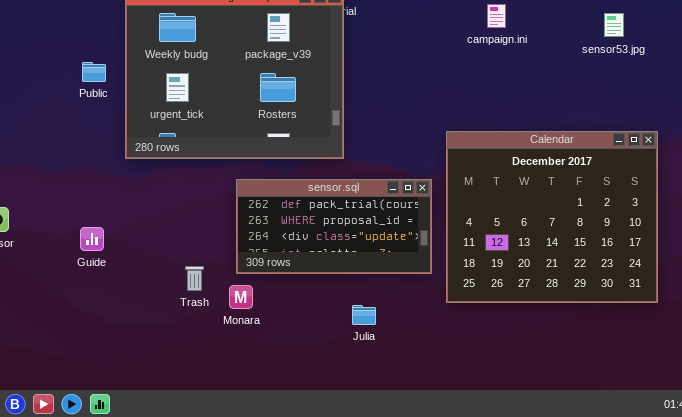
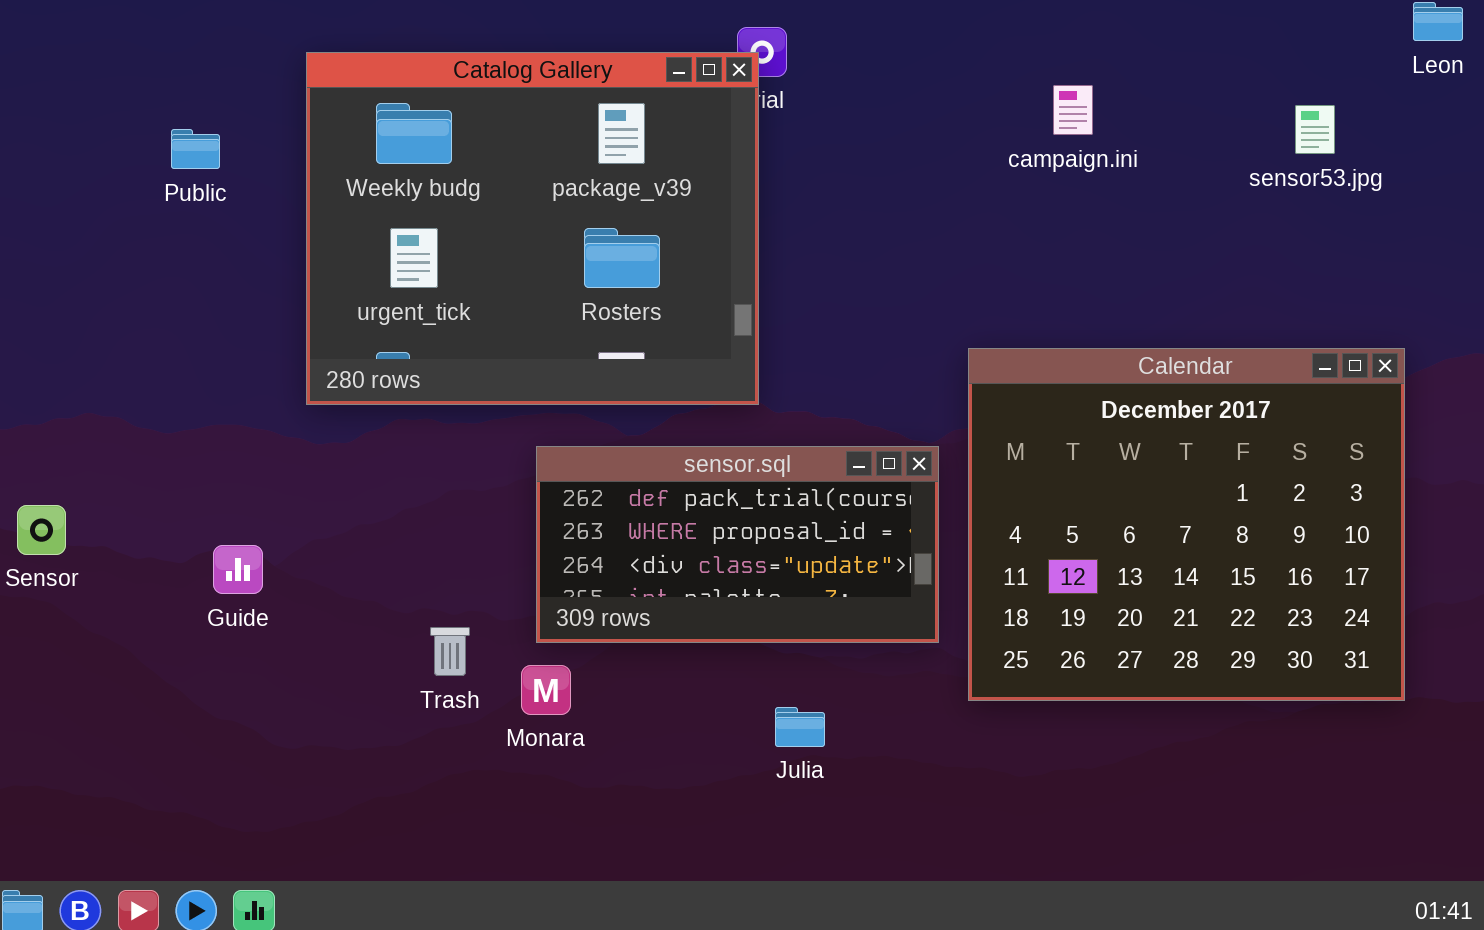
Public: [82,62,106,82] -> [171,129,220,169], moved

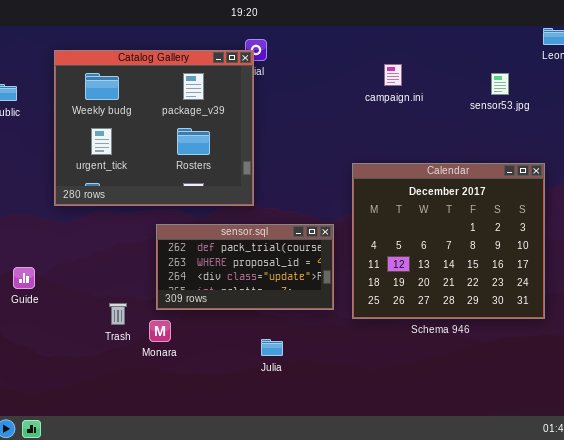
Calendar: [968,348,1405,701] -> [352,163,545,319], moved

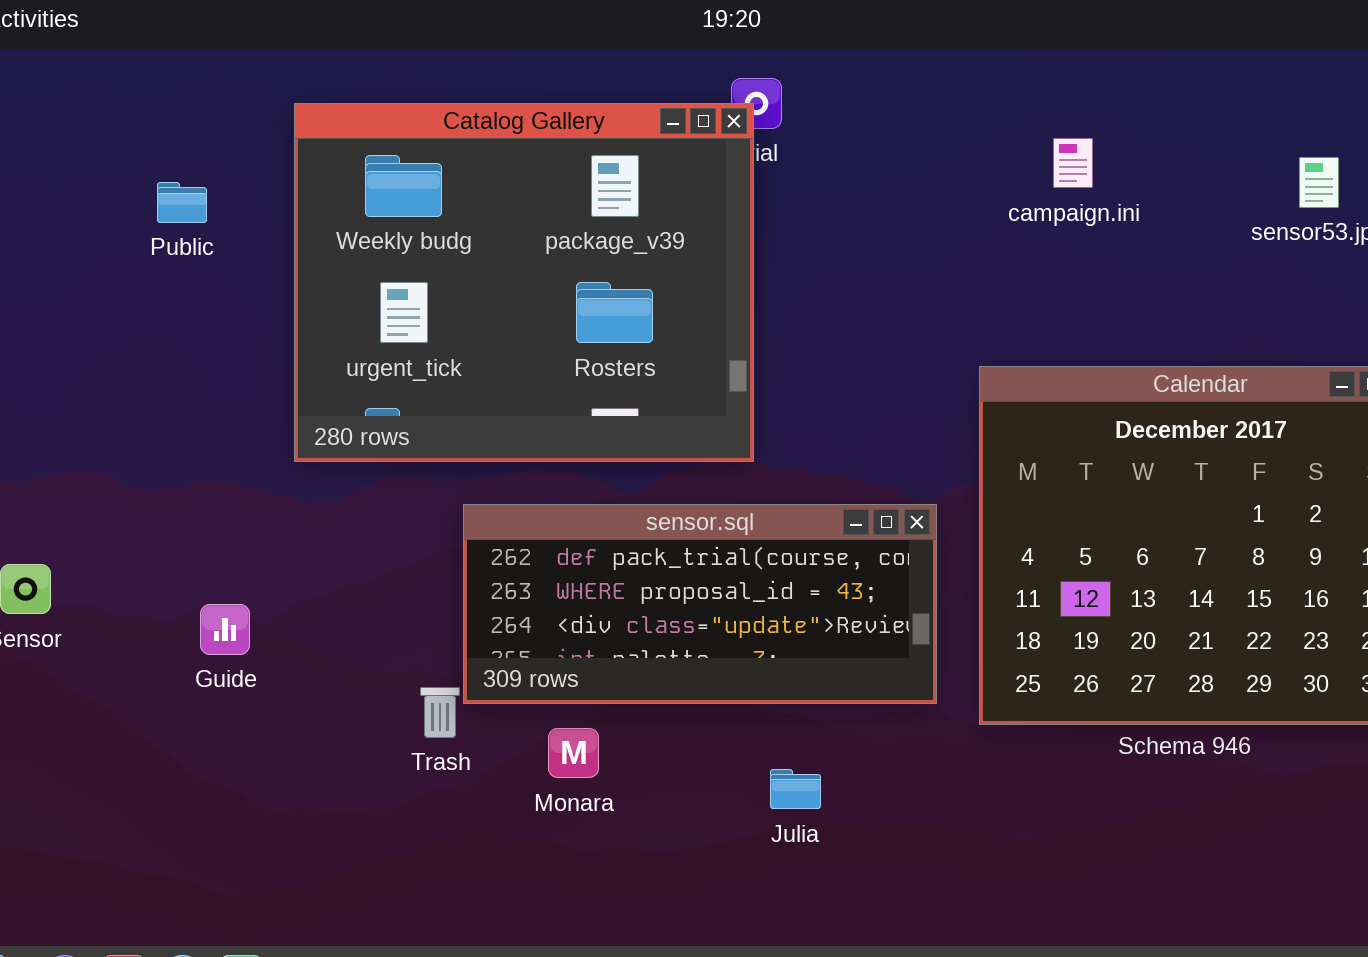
sensor.sql: [156,224,334,310] -> [463,504,937,704], resized
Monara: [149,320,171,342] -> [548,728,599,778], moved

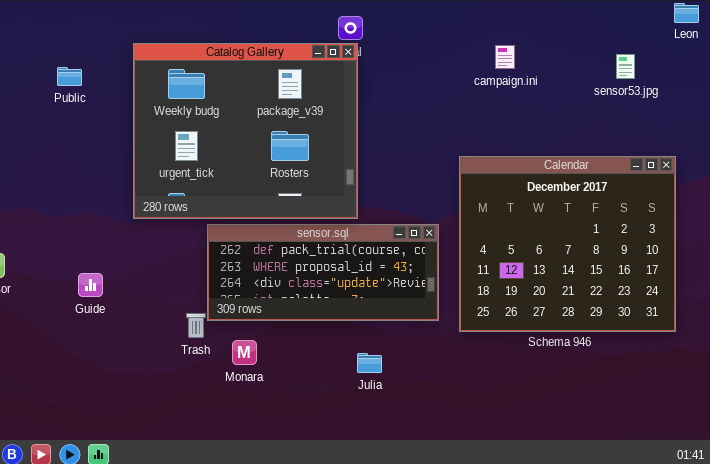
Catalog Gallery: [294,103,754,462] -> [133,43,358,219], moved
Monara: [548,728,599,778] -> [232,340,257,365], moved

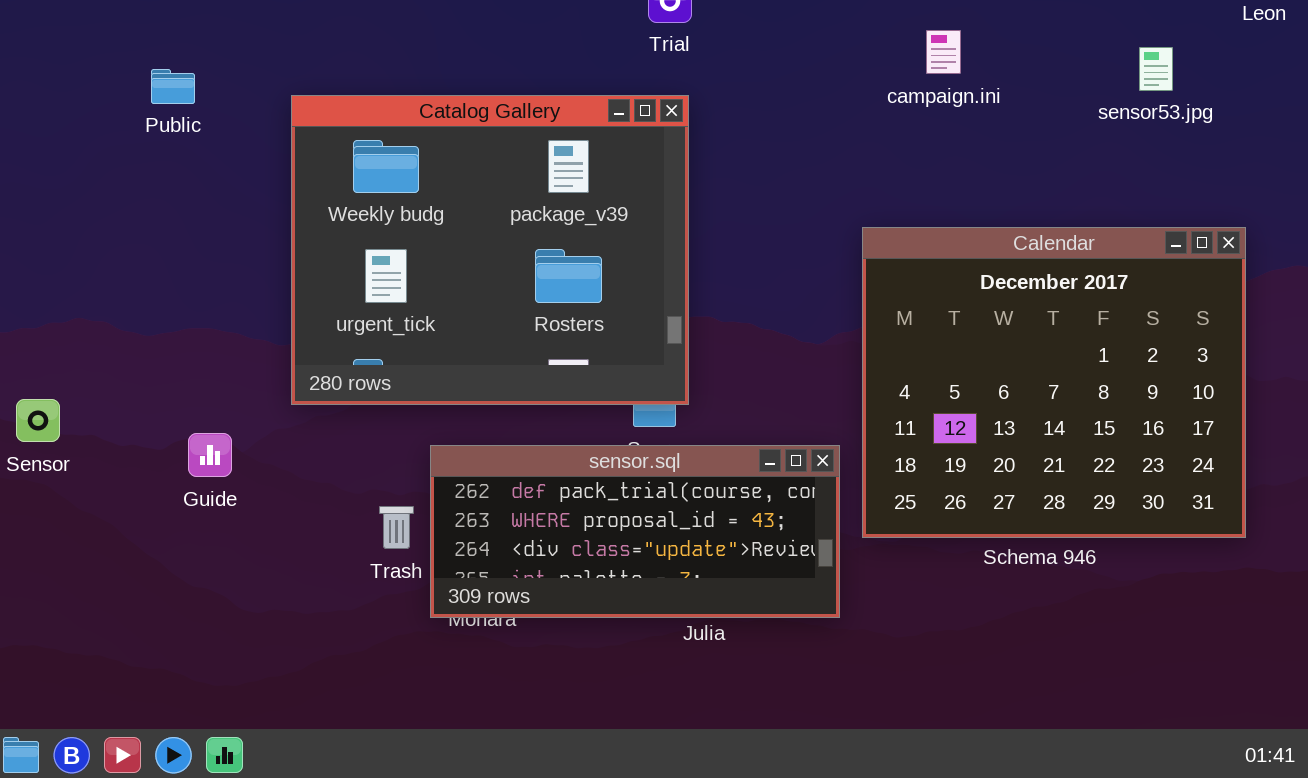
Catalog Gallery: [133,43,358,219] -> [291,95,689,405], moved
sensor.sql: [207,224,439,321] -> [430,445,840,618], moved

